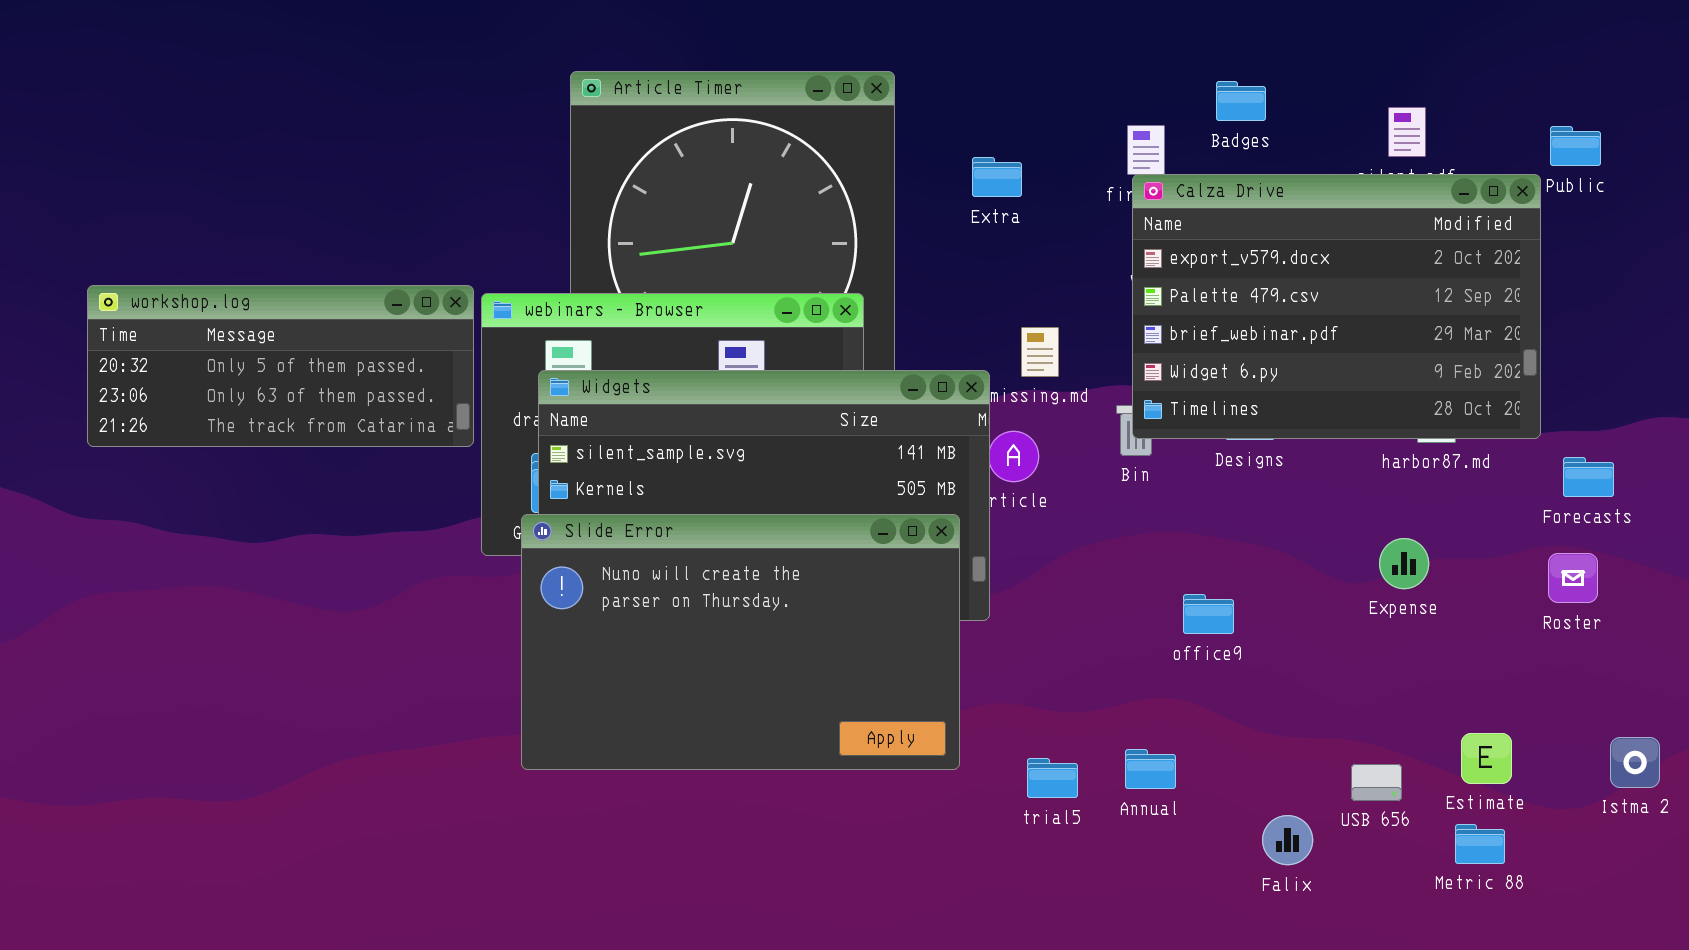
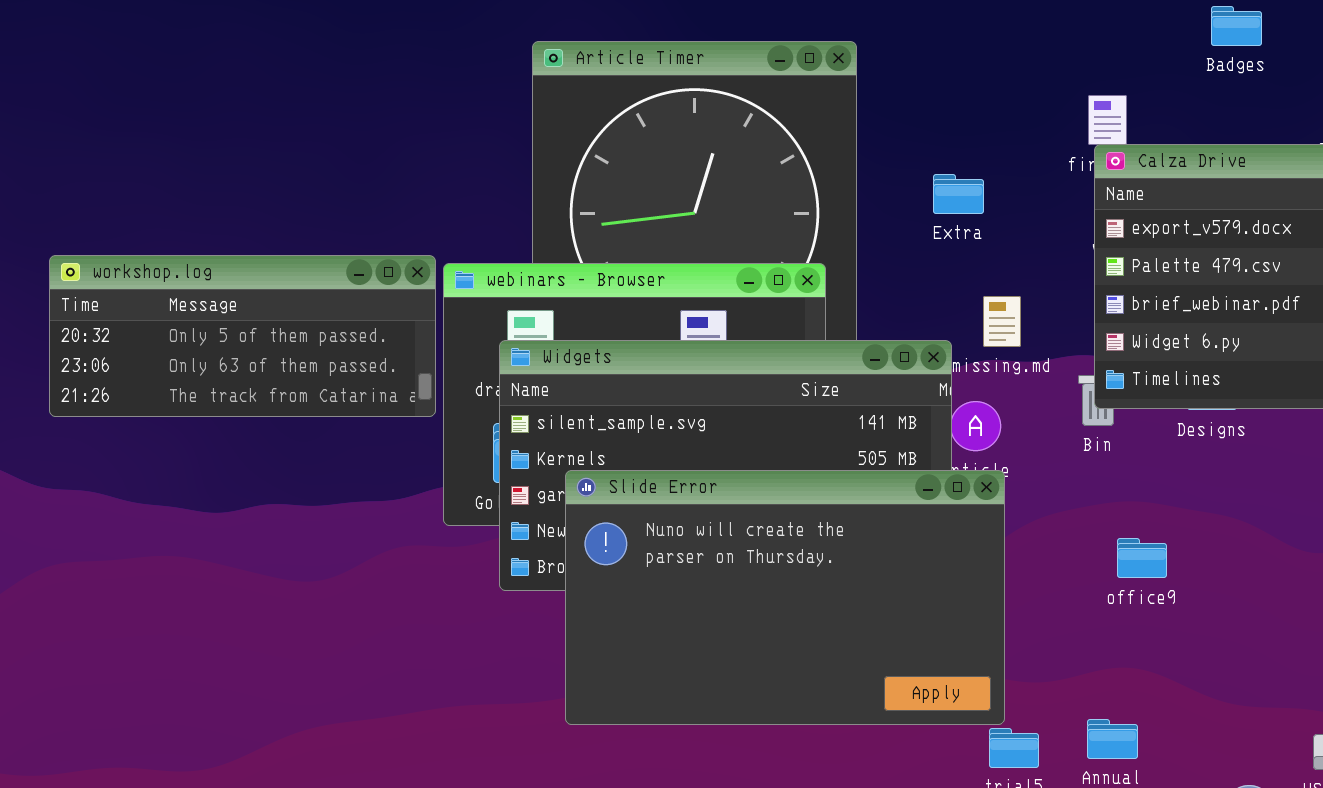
Badges: [1216,81,1266,121] -> [1211,6,1262,46], moved
Extra: [972,157,1022,197] -> [933,174,984,214], moved
Slide Error: [521,514,960,770] -> [565,470,1005,725], moved
office9: [1183,594,1234,634] -> [1117,538,1167,578], moved

